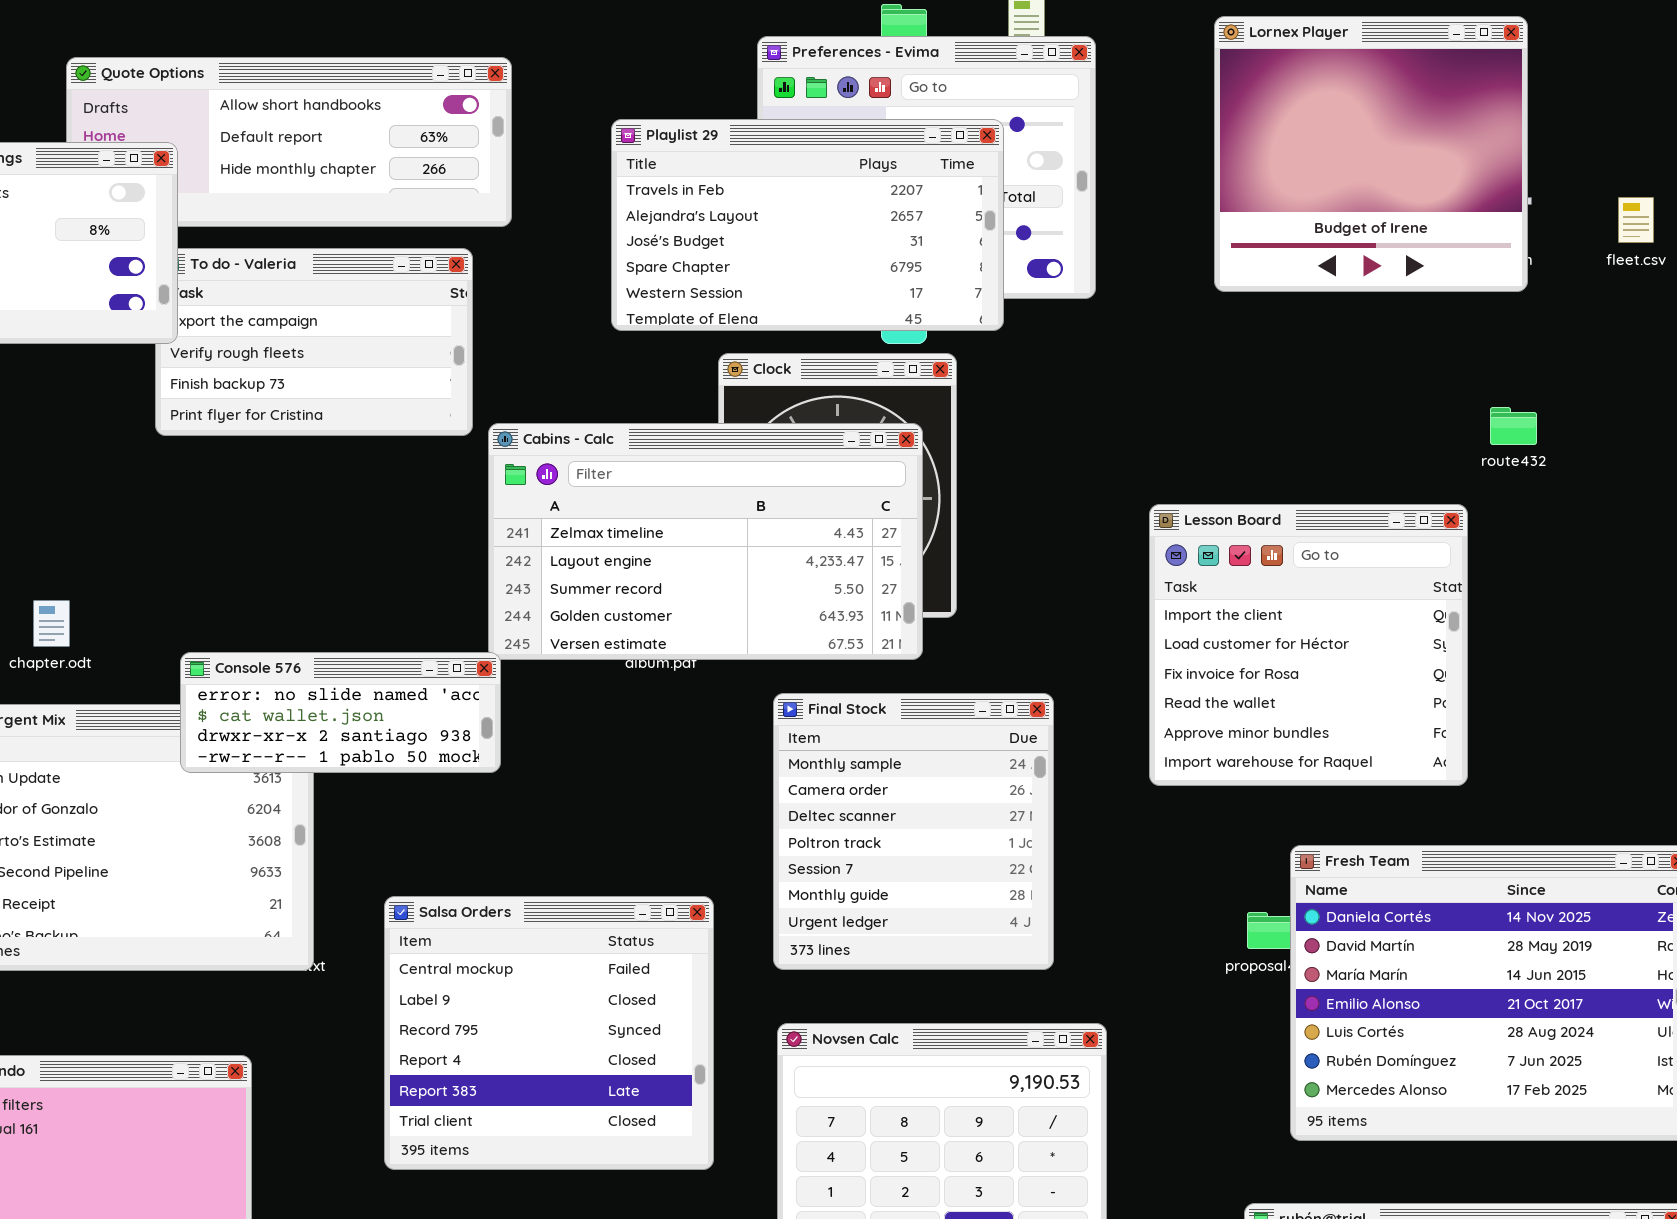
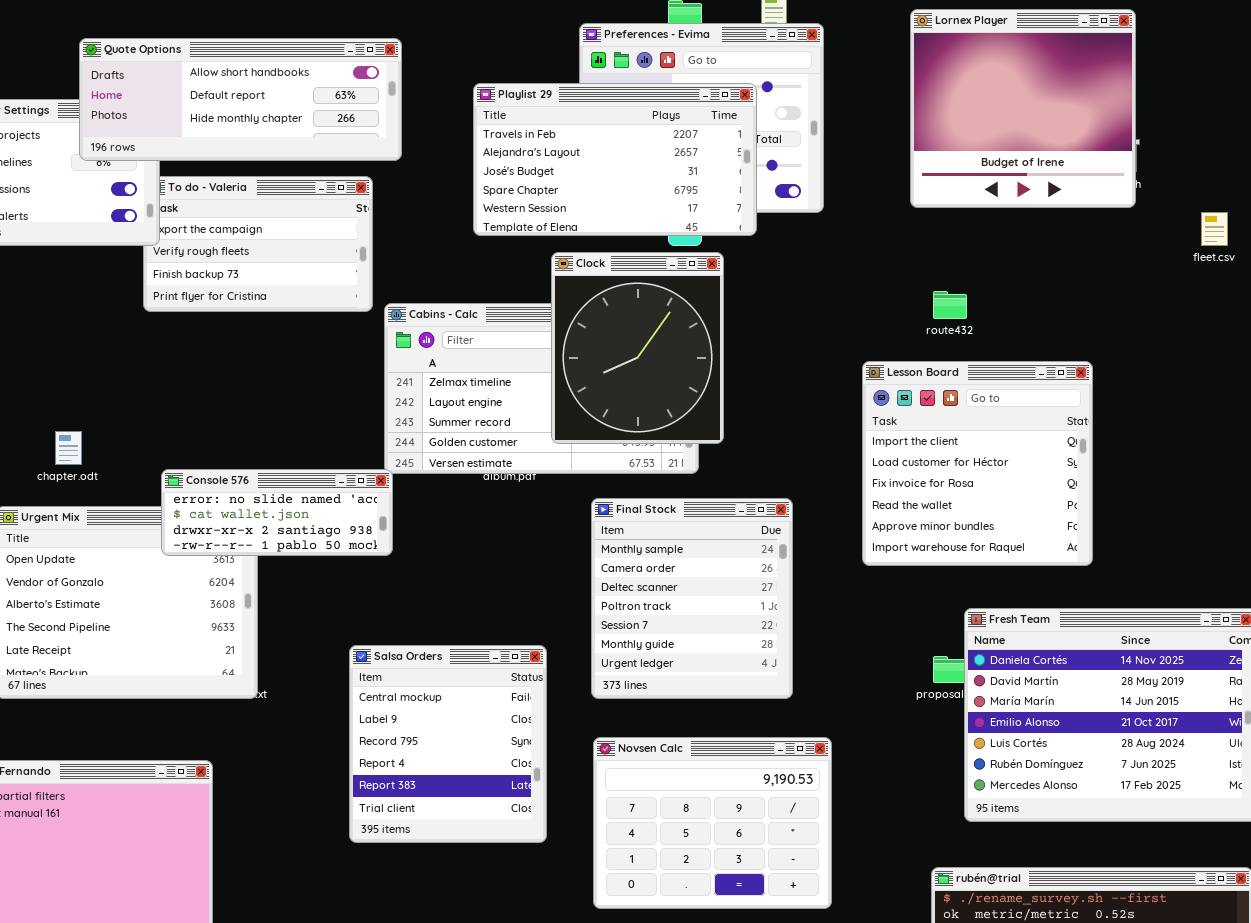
Quote Options: [66,57,512,227] -> [79,38,402,161], raised
fleet.csv: [1618,197,1654,243] -> [1201,212,1228,246], moved
Clock: [718,353,957,618] -> [551,252,724,444], raised
route432: [1490,407,1537,445] -> [933,291,967,319], moved
Salsa Orders: [384,896,714,1170] -> [349,645,547,843], resized

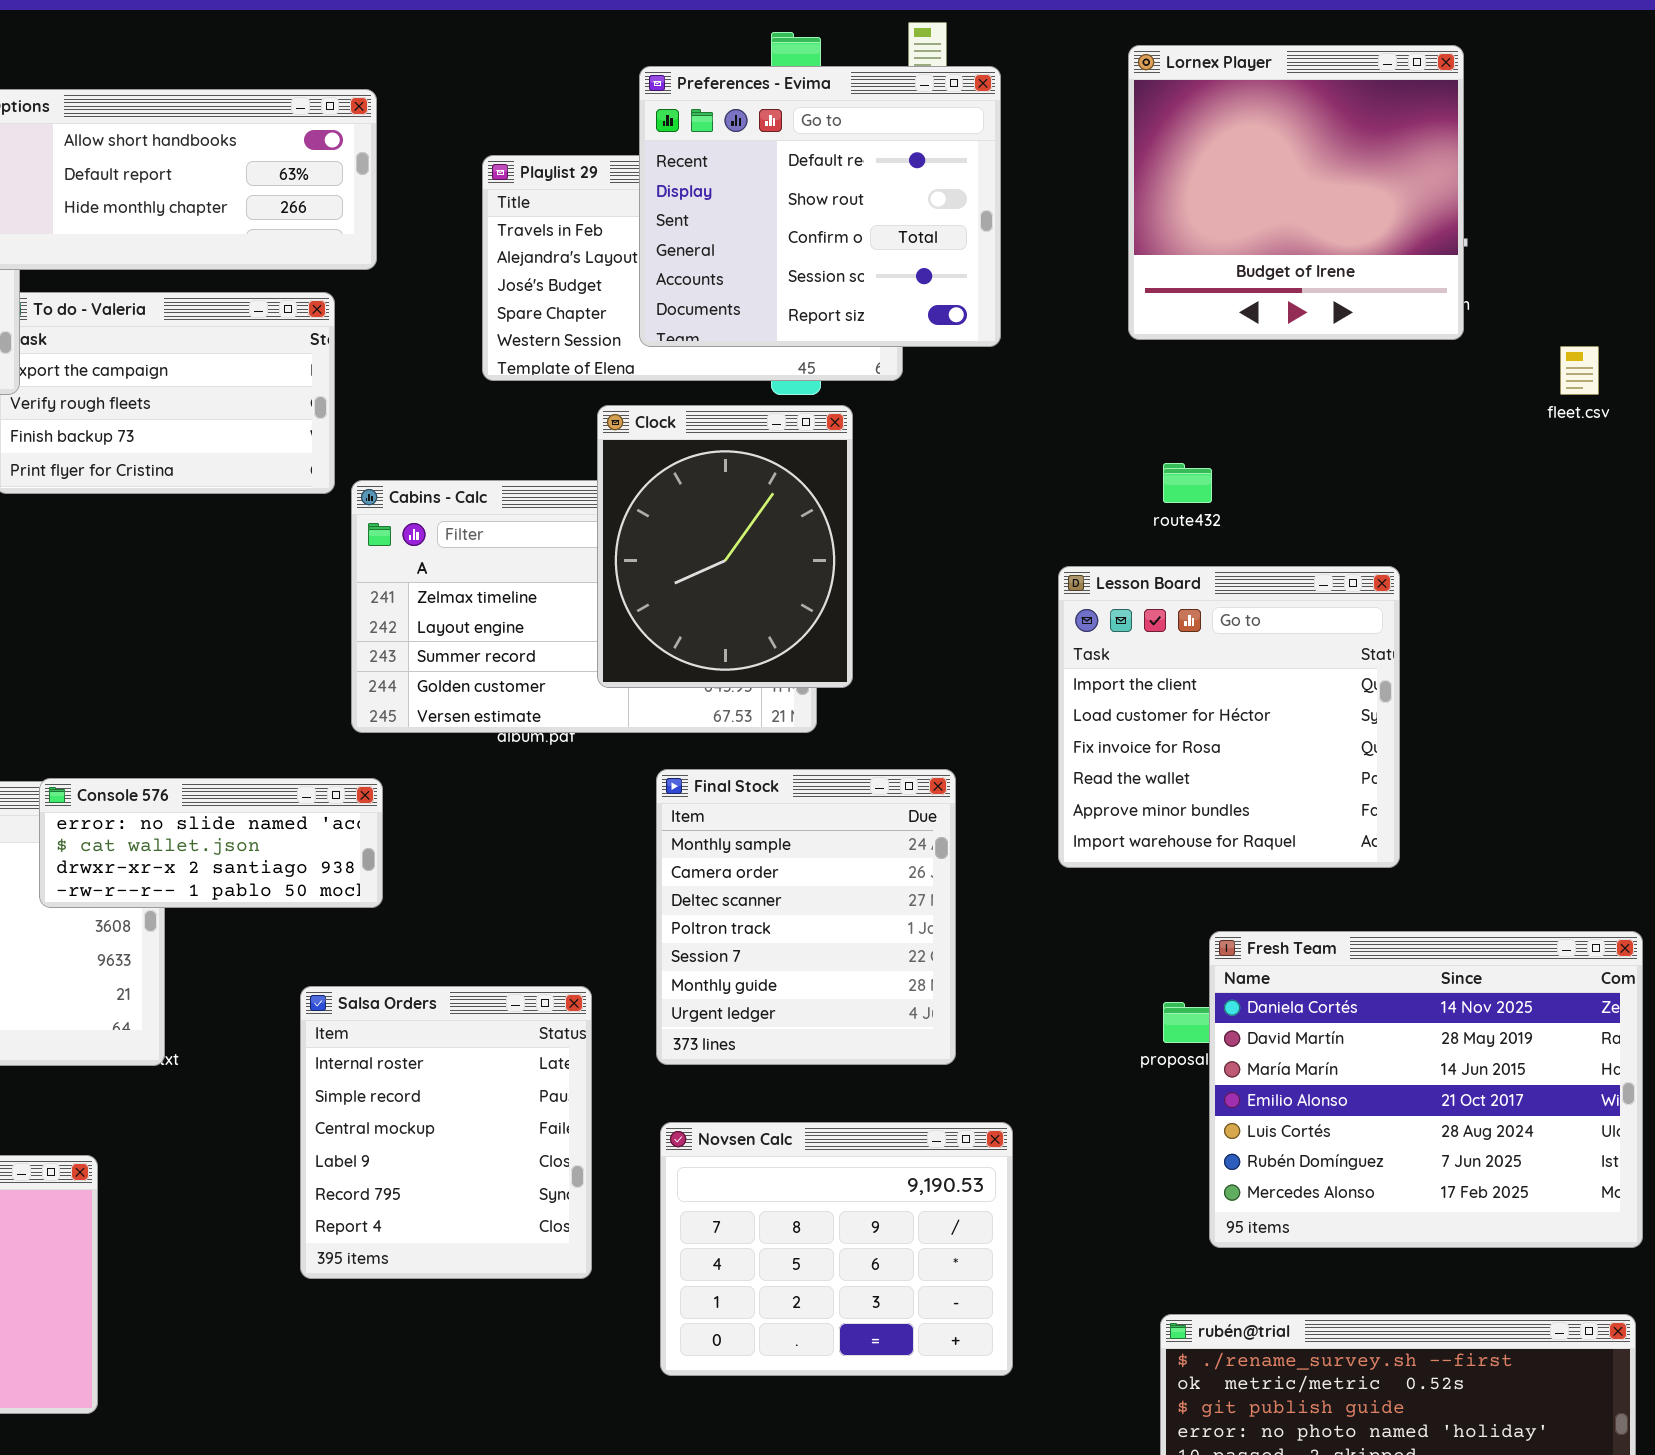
Preferences - Evima: [579,23,824,213] -> [639,66,1001,347], raised
Console 576: [161,469,393,556] -> [39,778,383,908], moved
Salsa Orders: [349,645,547,843] -> [300,986,592,1279], scrolled up 2 rows

